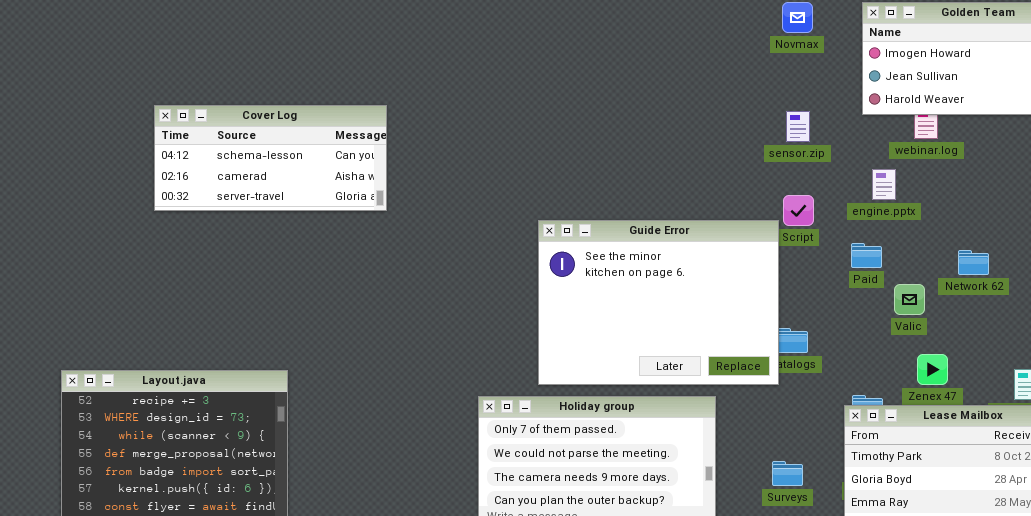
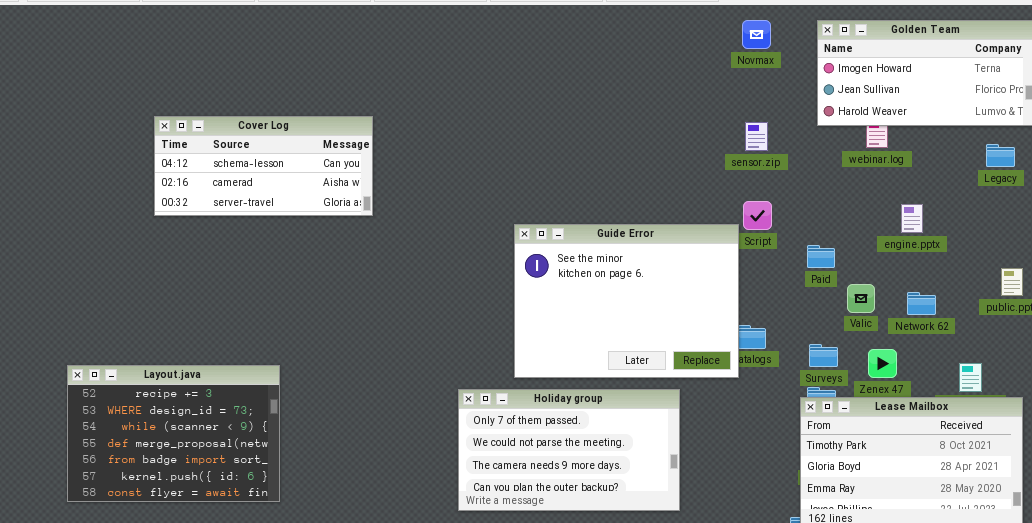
engine.pptx: [872,169,896,200] -> [901,204,923,233], moved
Network 62: [958,250,989,275] -> [907,292,936,315], moved
Surveys: [772,461,803,486] -> [809,344,838,367], moved

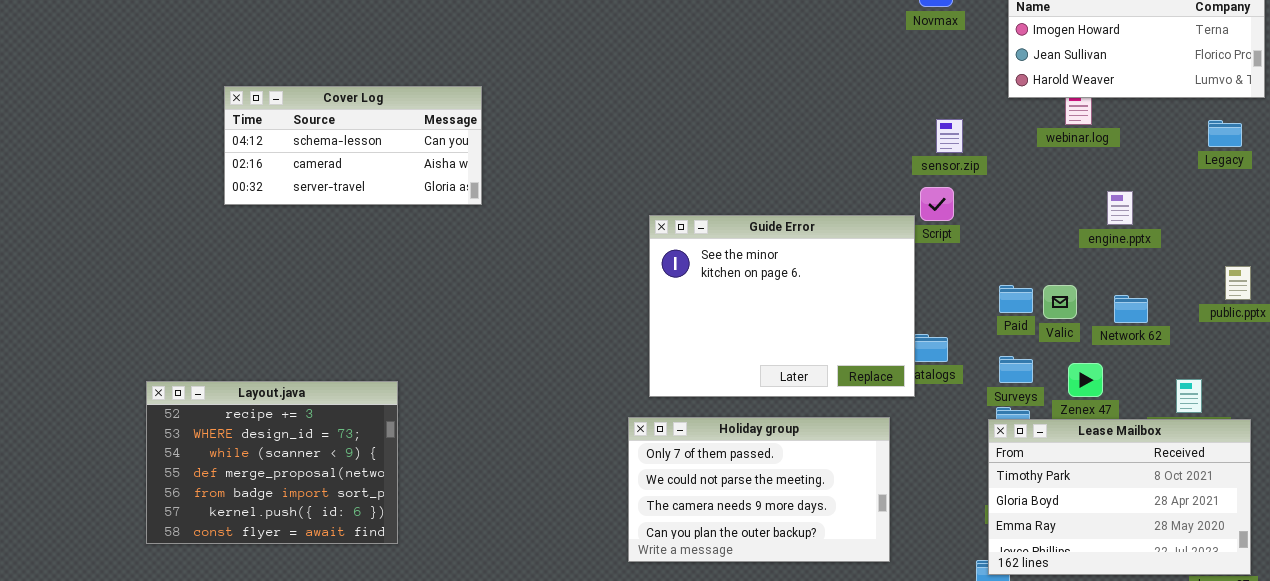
sensor.zip: [745,122,768,151] -> [936,119,963,153], moved
Paid: [807,245,835,268] -> [999,285,1033,313], moved
Layout.java: [67,365,280,502] -> [146,381,398,544], moved
Holiday group: [458,389,680,511] -> [628,417,890,562], moved

